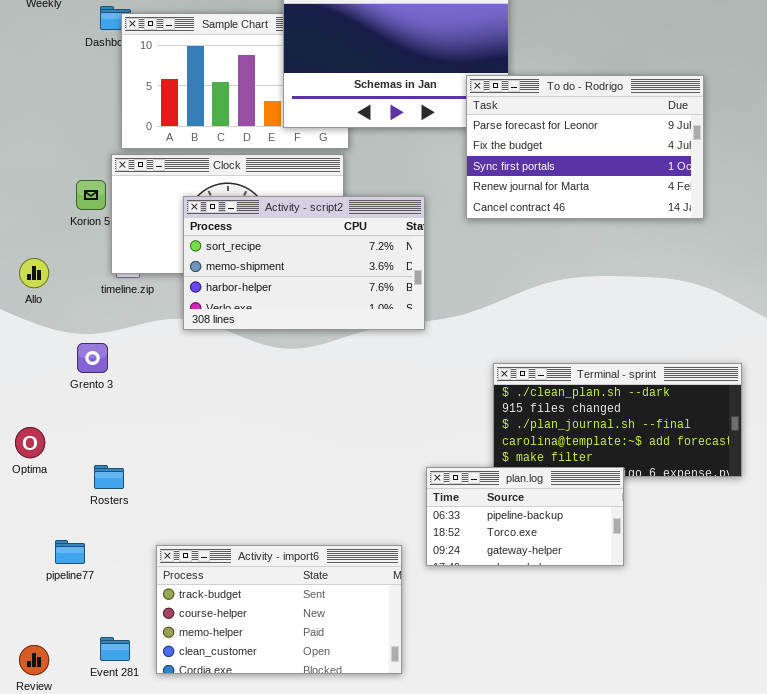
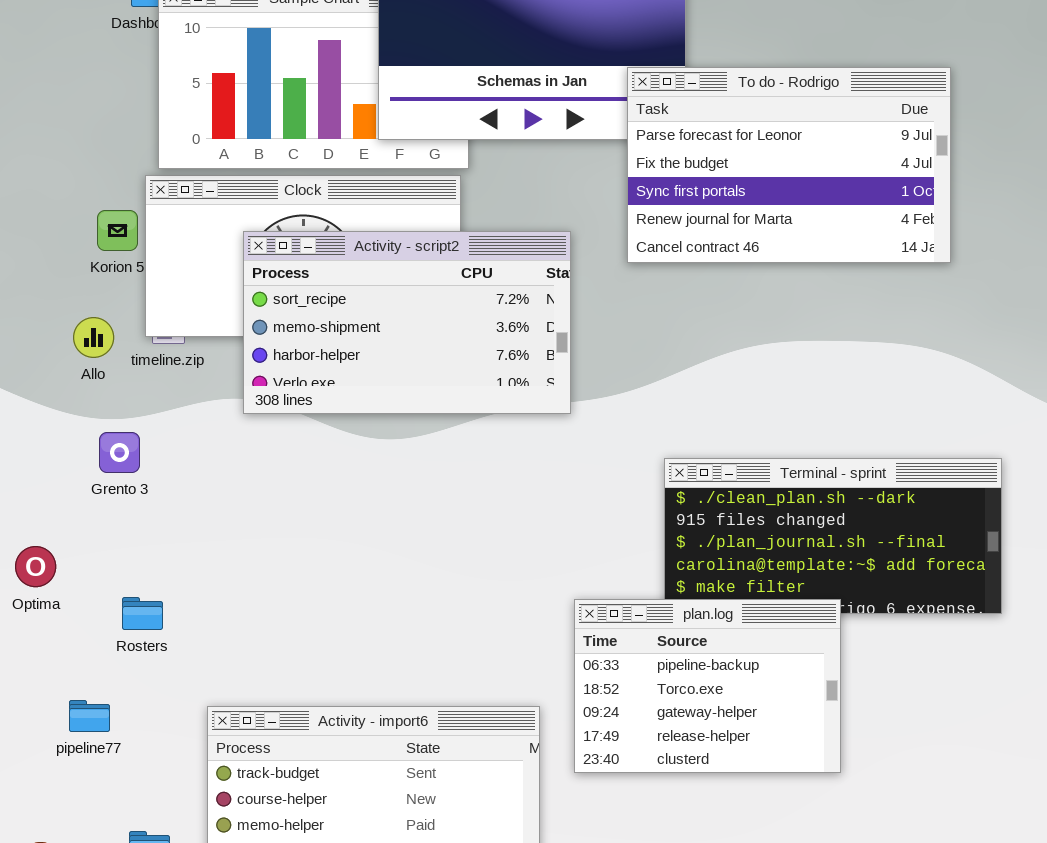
Allo: [19,258,49,288] -> [73,317,114,358], moved
plan.log: [426,467,624,566] -> [574,599,841,773], resized

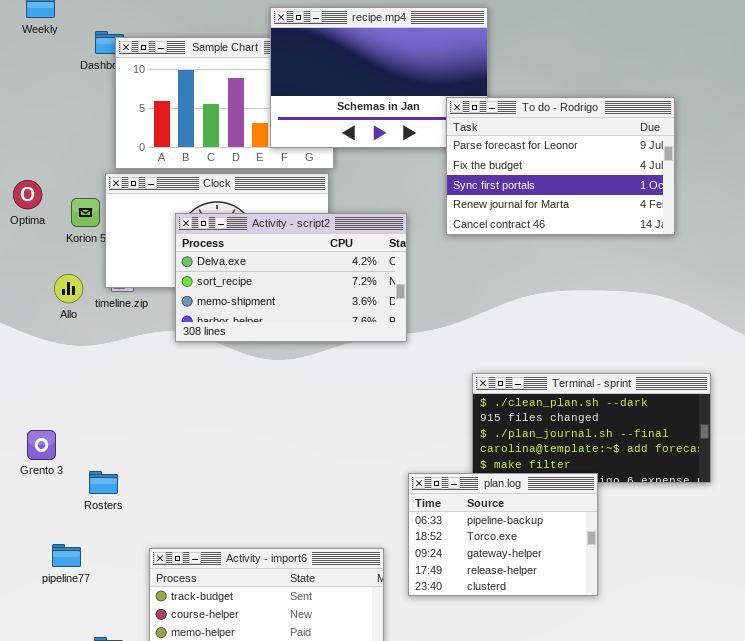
Activity - script2: [243,231,571,414] -> [175,213,407,342], scrolled up 1 row
Grento 3: [99,432,140,473] -> [27,430,56,460], moved
Optima: [15,546,56,587] -> [13,180,42,209], moved

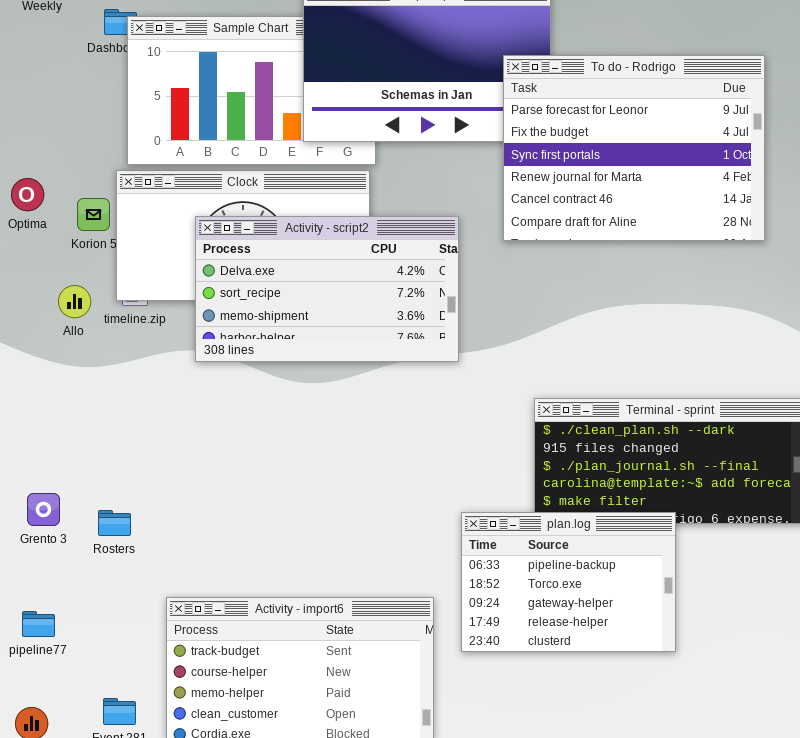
To do - Rodrigo: [446,97,675,235] -> [503,55,765,241], resized
Grento 3: [27,430,56,460] -> [27,493,60,526], moved
pipeline77: [52,544,81,567] -> [22,611,55,637], moved

